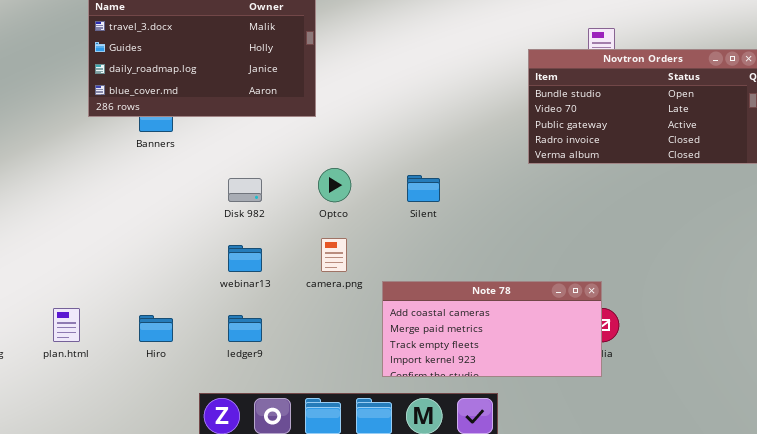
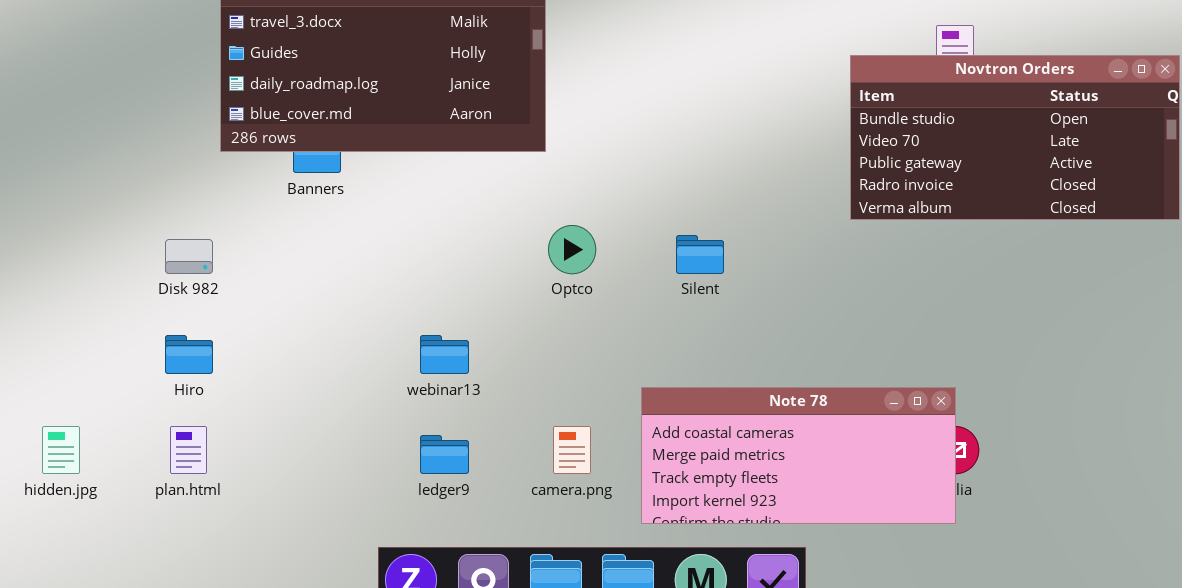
Disk 982: [228,178,262,202] -> [165,239,213,274], moved
camera.png: [321,238,347,272] -> [553,426,591,474], moved
Hiro: [139,315,173,342] -> [165,335,213,374], moved

